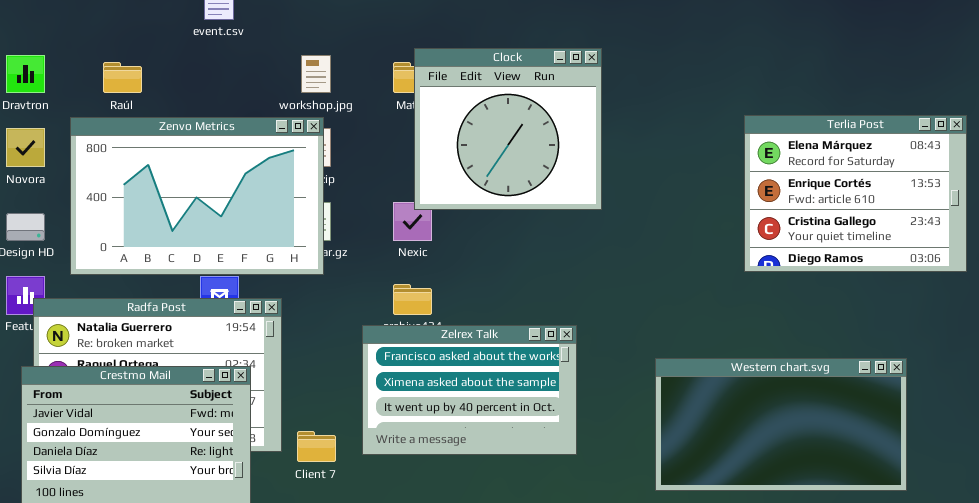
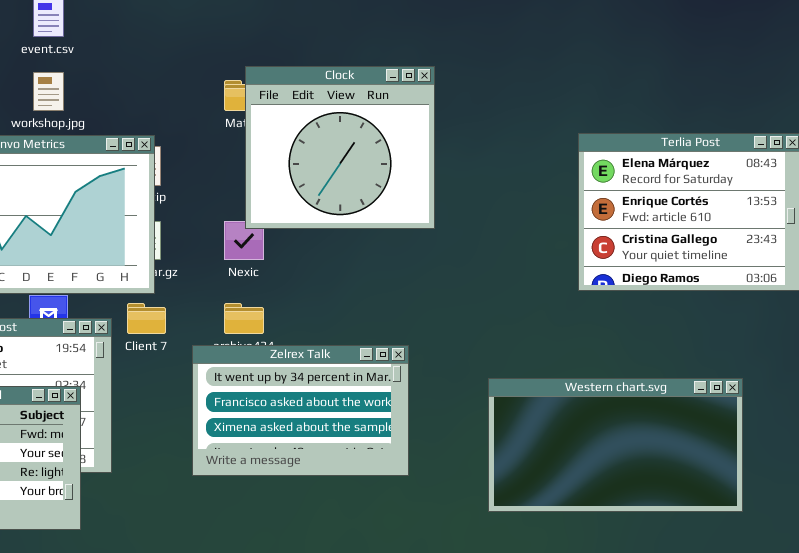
workshop.jpg: [301,55,331,93] -> [33,72,64,111], moved
Zelrex Talk: [362,325,577,455] -> [192,345,409,476], scrolled up 1 row
Client 7: [297,431,336,462] -> [127,303,166,334], moved

